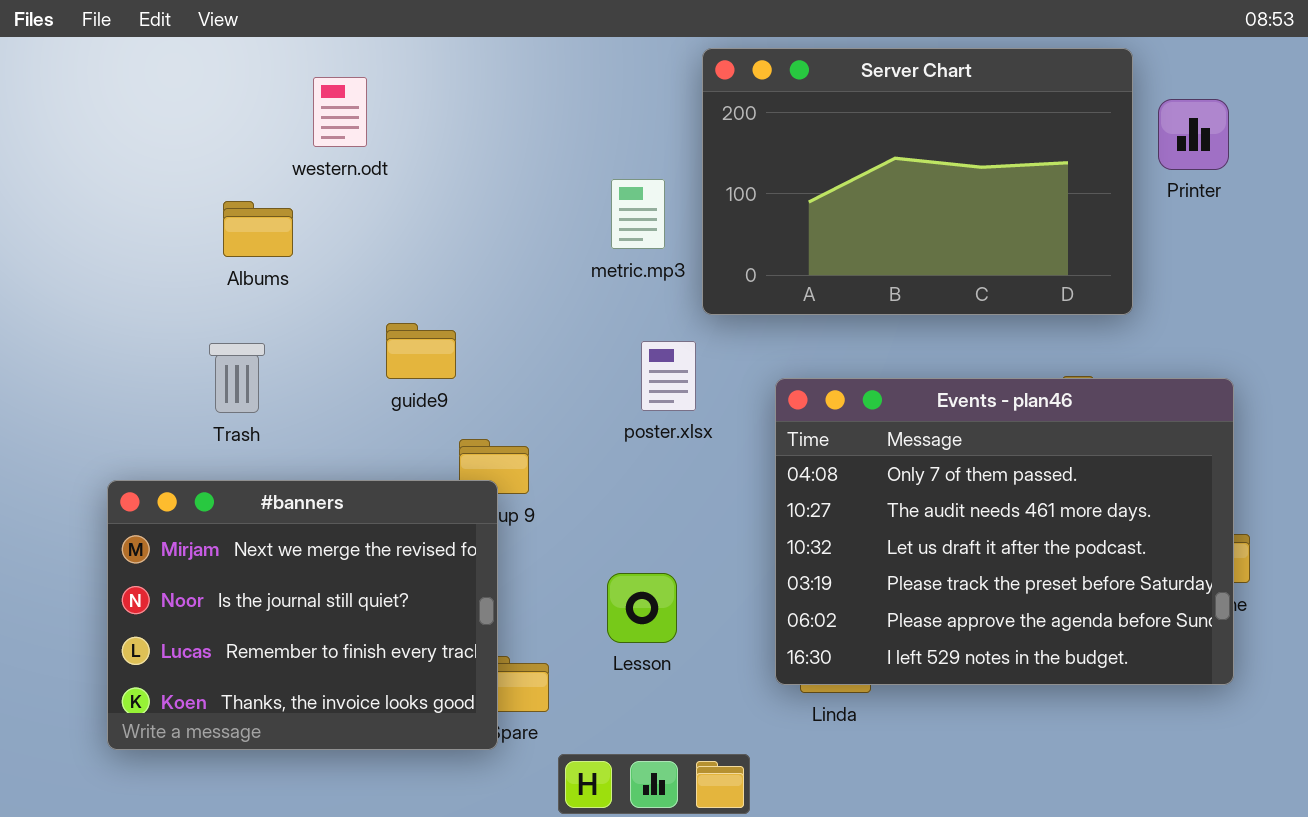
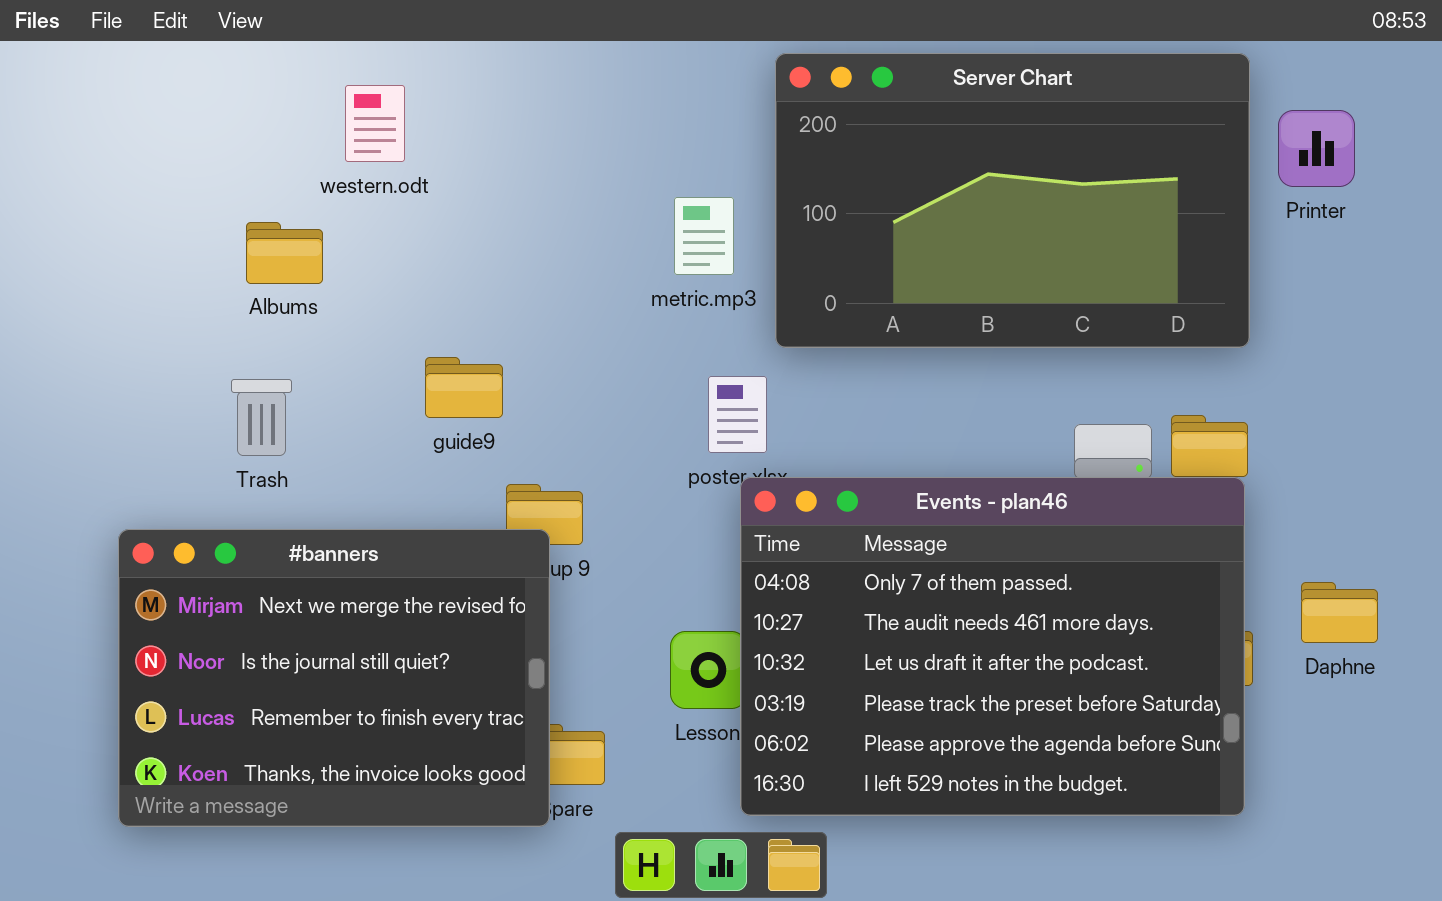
Events - plan46: [775,378,1234,685] -> [740,477,1245,816], moved

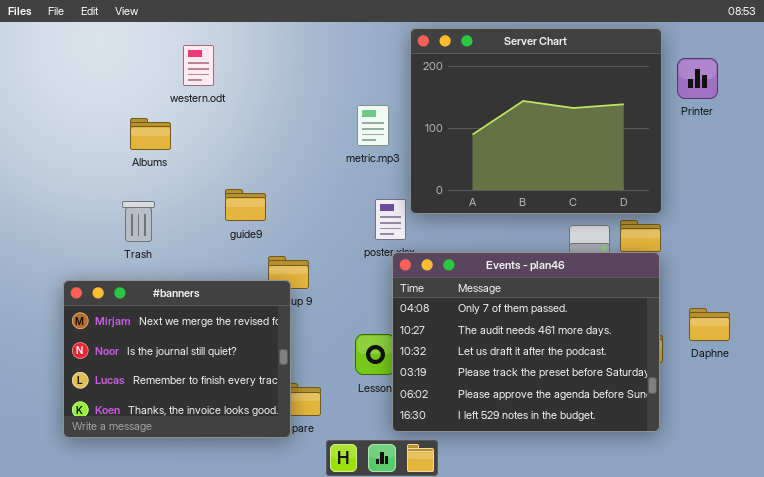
Server Chart: [775,53,1250,348] -> [410,28,662,214], resized

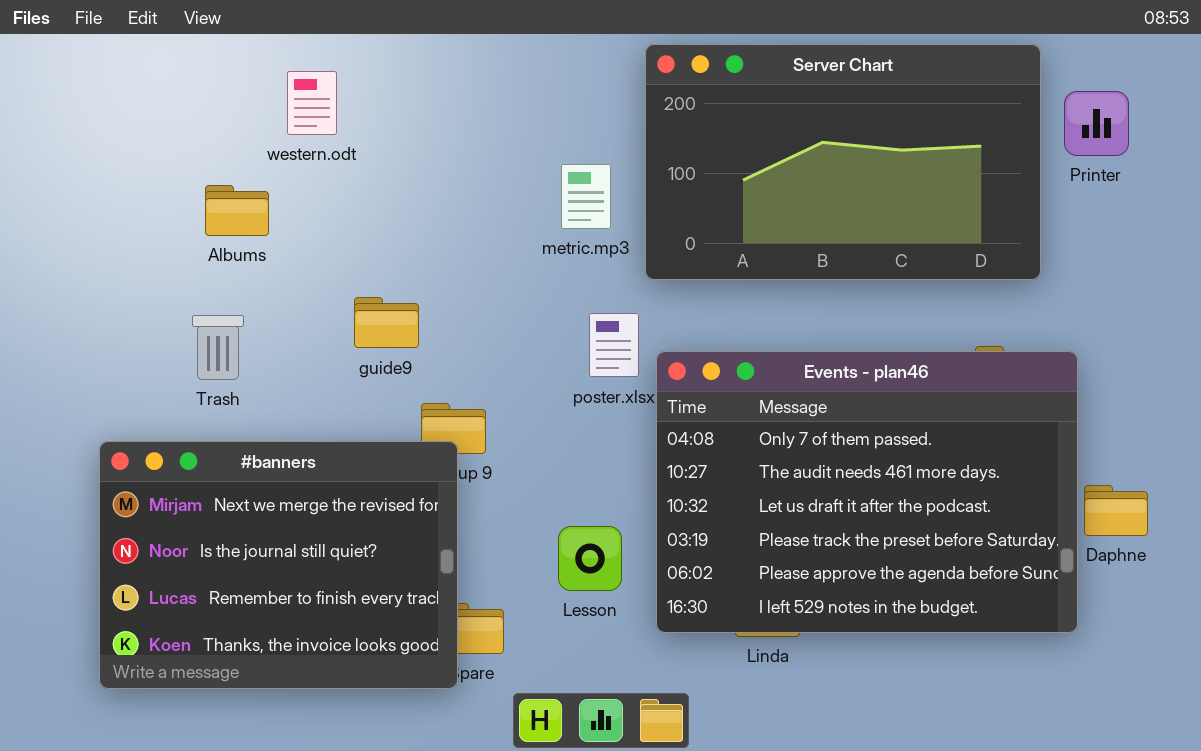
Server Chart: [410,28,662,214] -> [645,44,1041,280], resized
Events - plan46: [392,252,660,432] -> [656,351,1078,633], moved

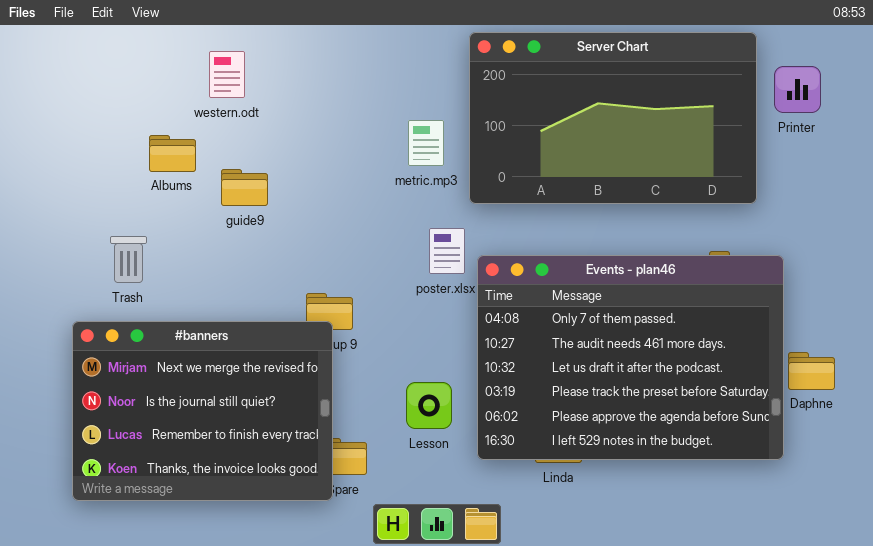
guide9: [354,297,419,348] -> [221,169,268,206], moved
Trash: [192,315,244,380] -> [110,236,147,283], moved

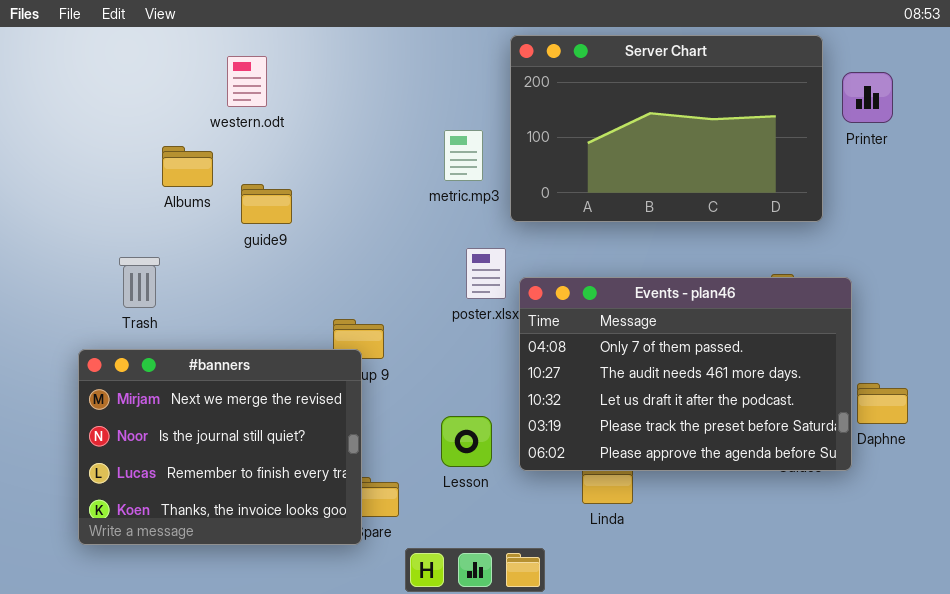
Events - plan46: [477,255,784,460] -> [519,277,852,471], resized

